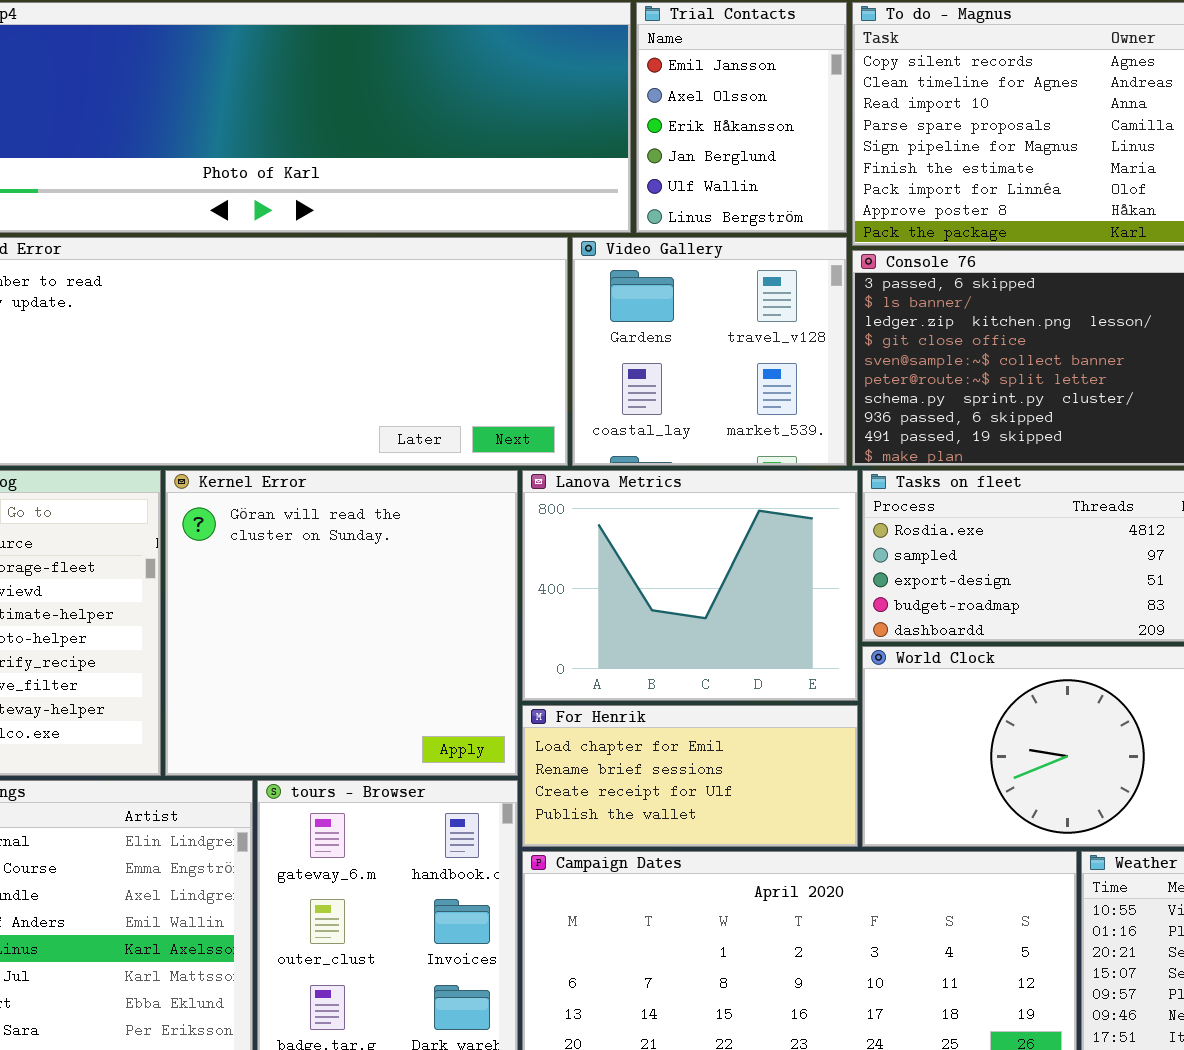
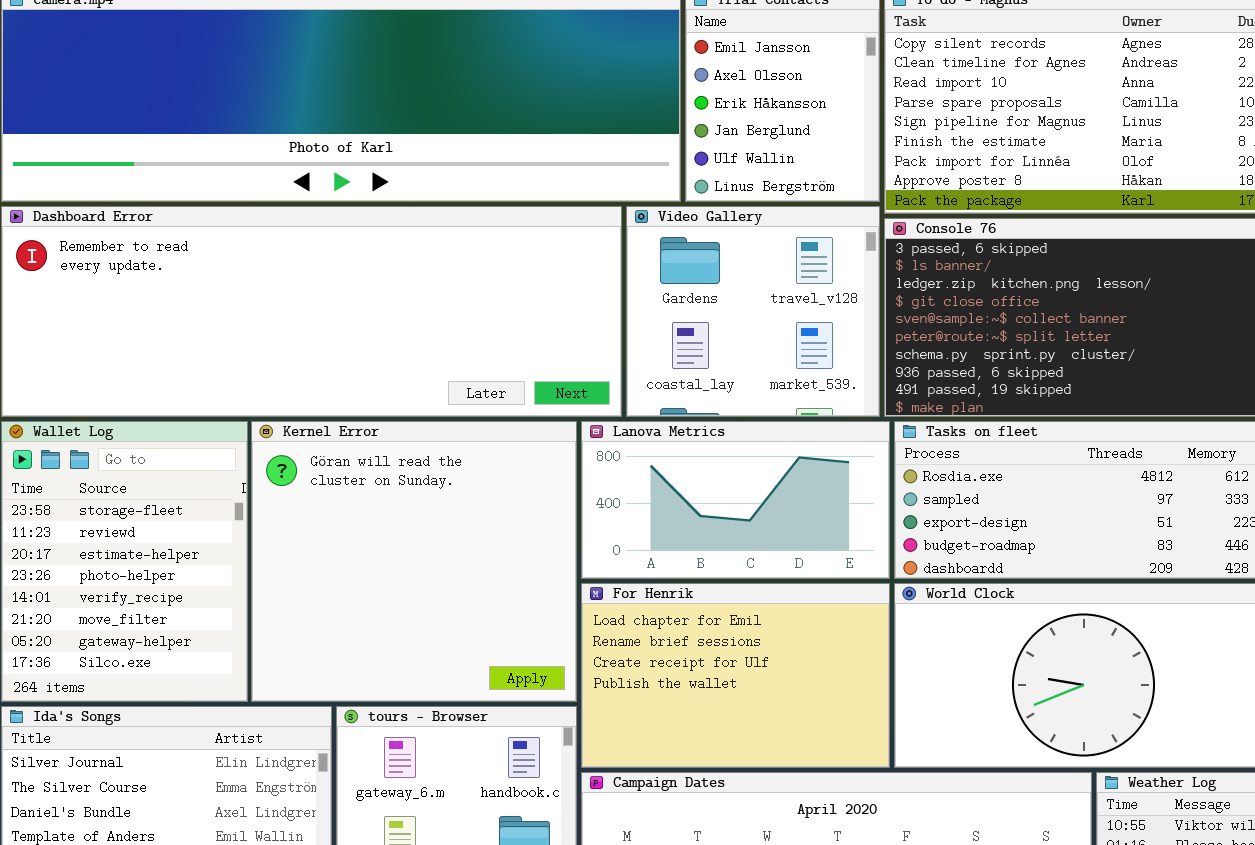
Lanova Metrics: [522,470,858,701] -> [581,421,890,579], resized
For Henrik: [522,705,858,847] -> [581,583,890,768], resized

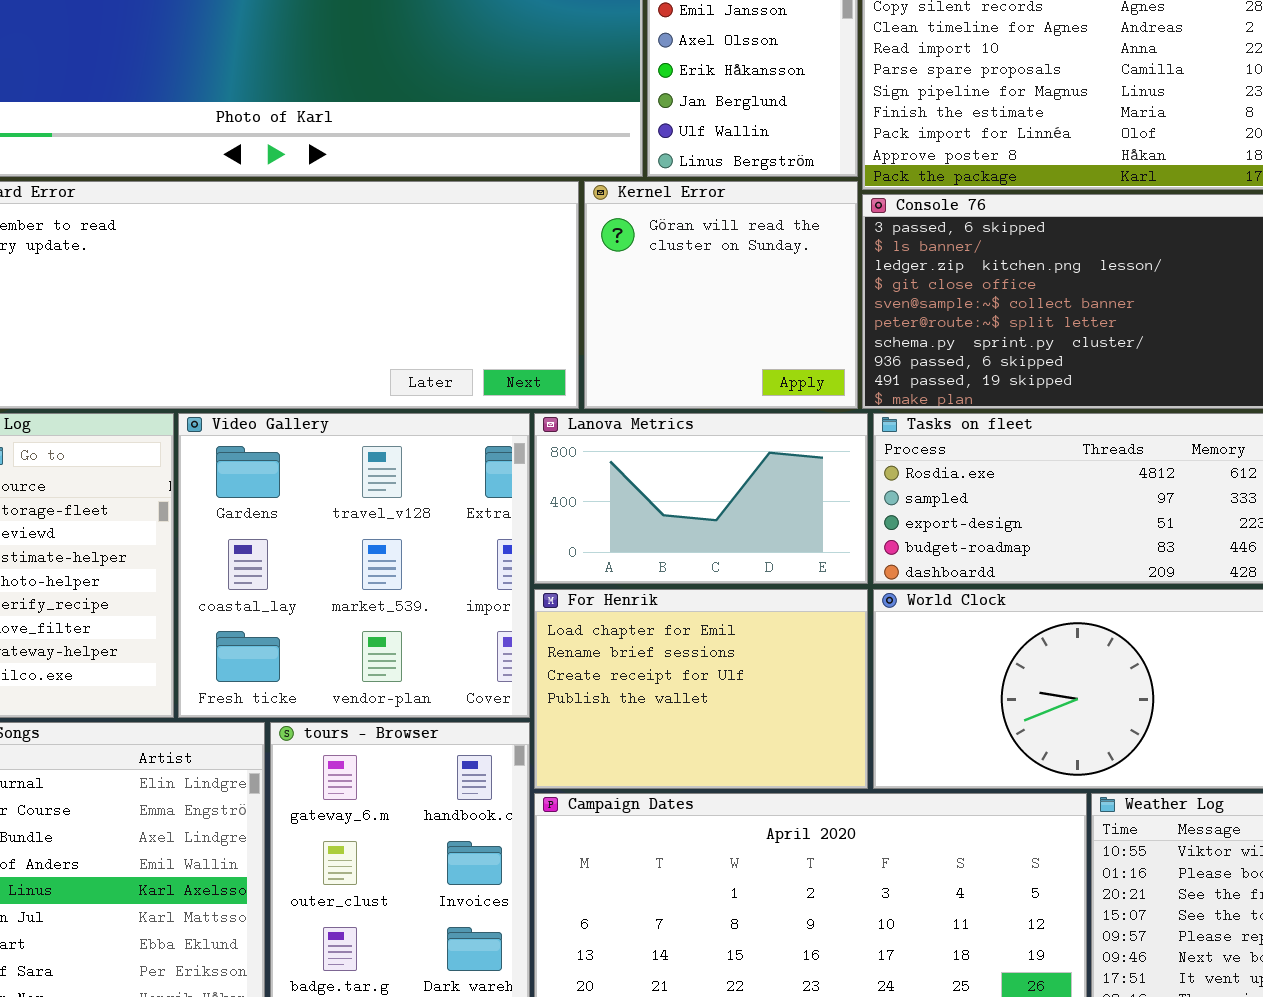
Video Gallery: [626,206,880,417] -> [178,413,530,718], moved, resized
Kernel Error: [251,421,577,702] -> [584,181,858,409], moved, resized

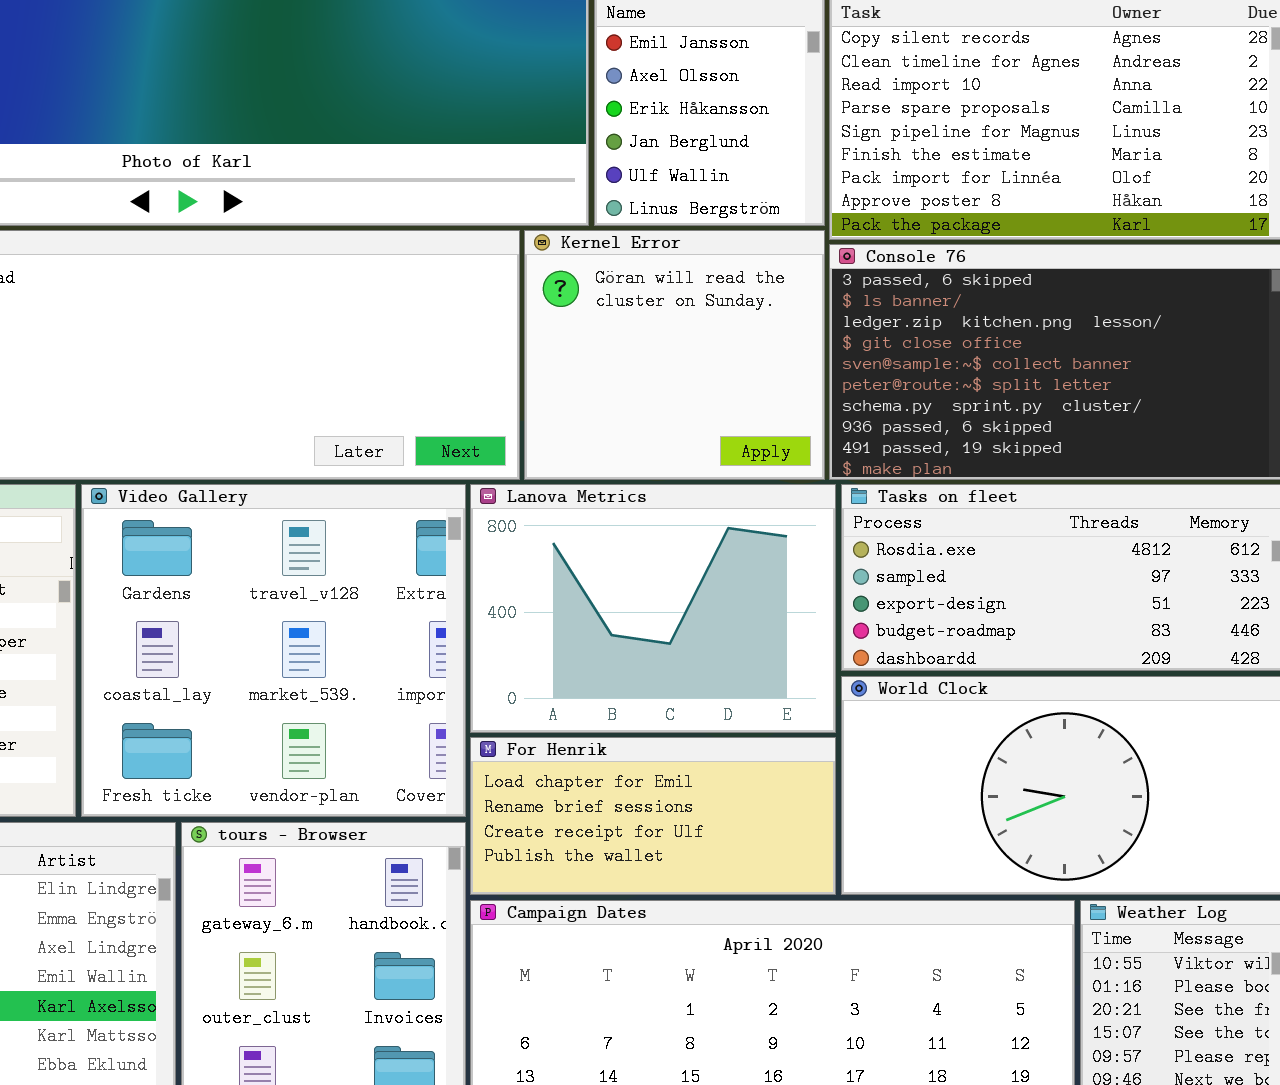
Lanova Metrics: [534,413,868,584] -> [470,484,836,733], resized
For Henrik: [534,589,868,789] -> [470,737,836,895], resized

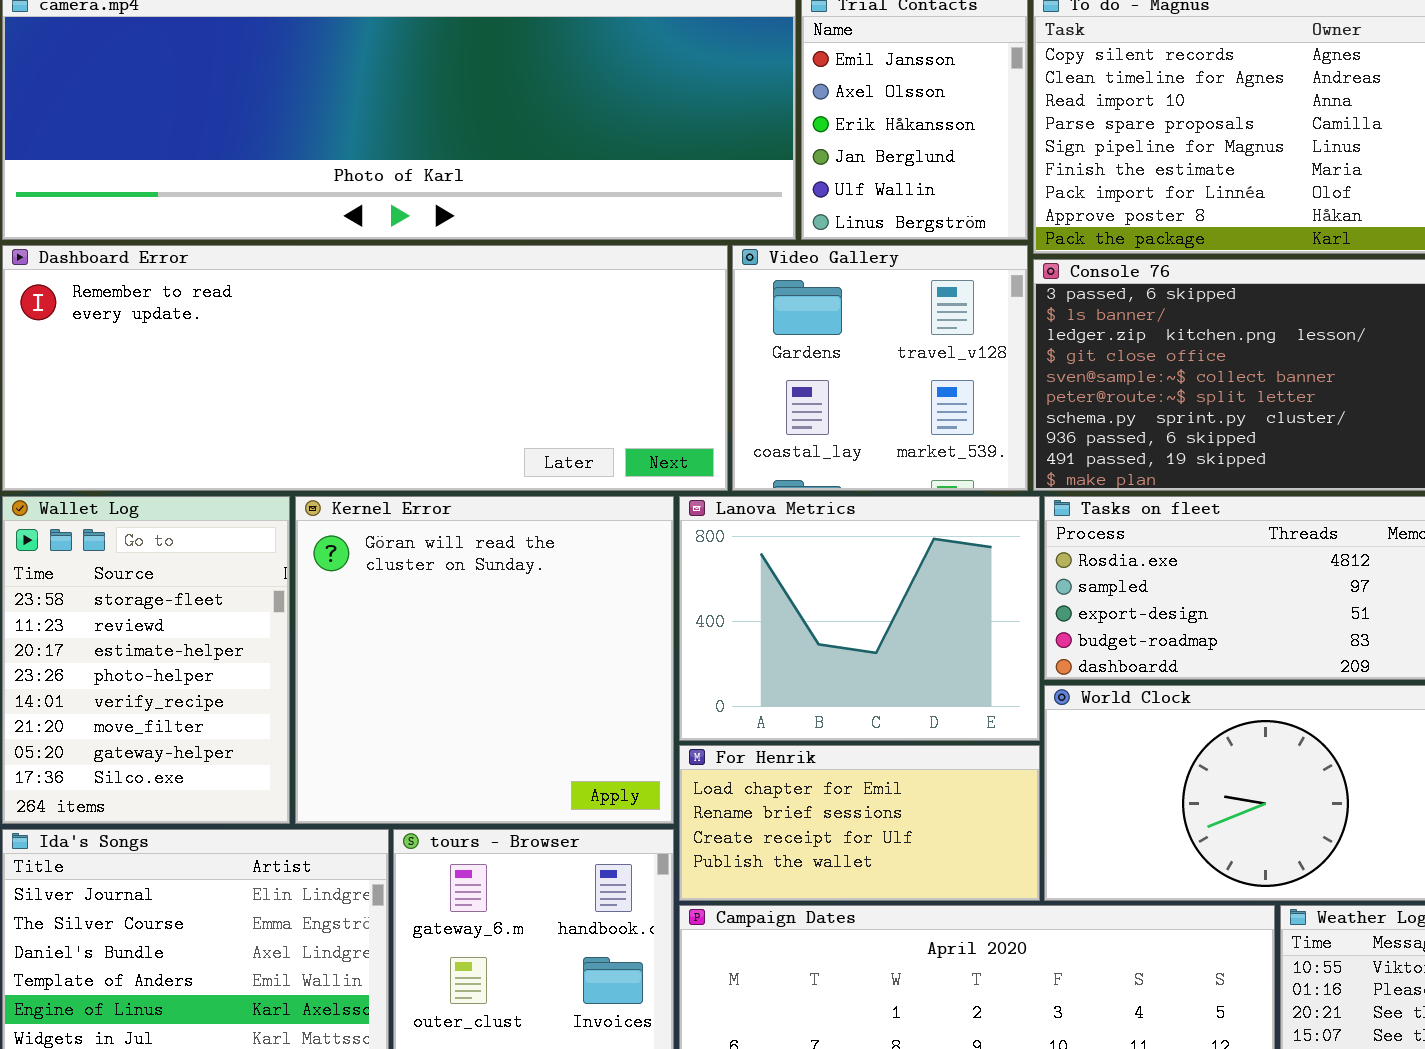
Kernel Error: [524,230,825,480] -> [295,496,674,824], moved, resized
Video Gallery: [81,484,466,817] -> [732,245,1028,491], moved, resized

